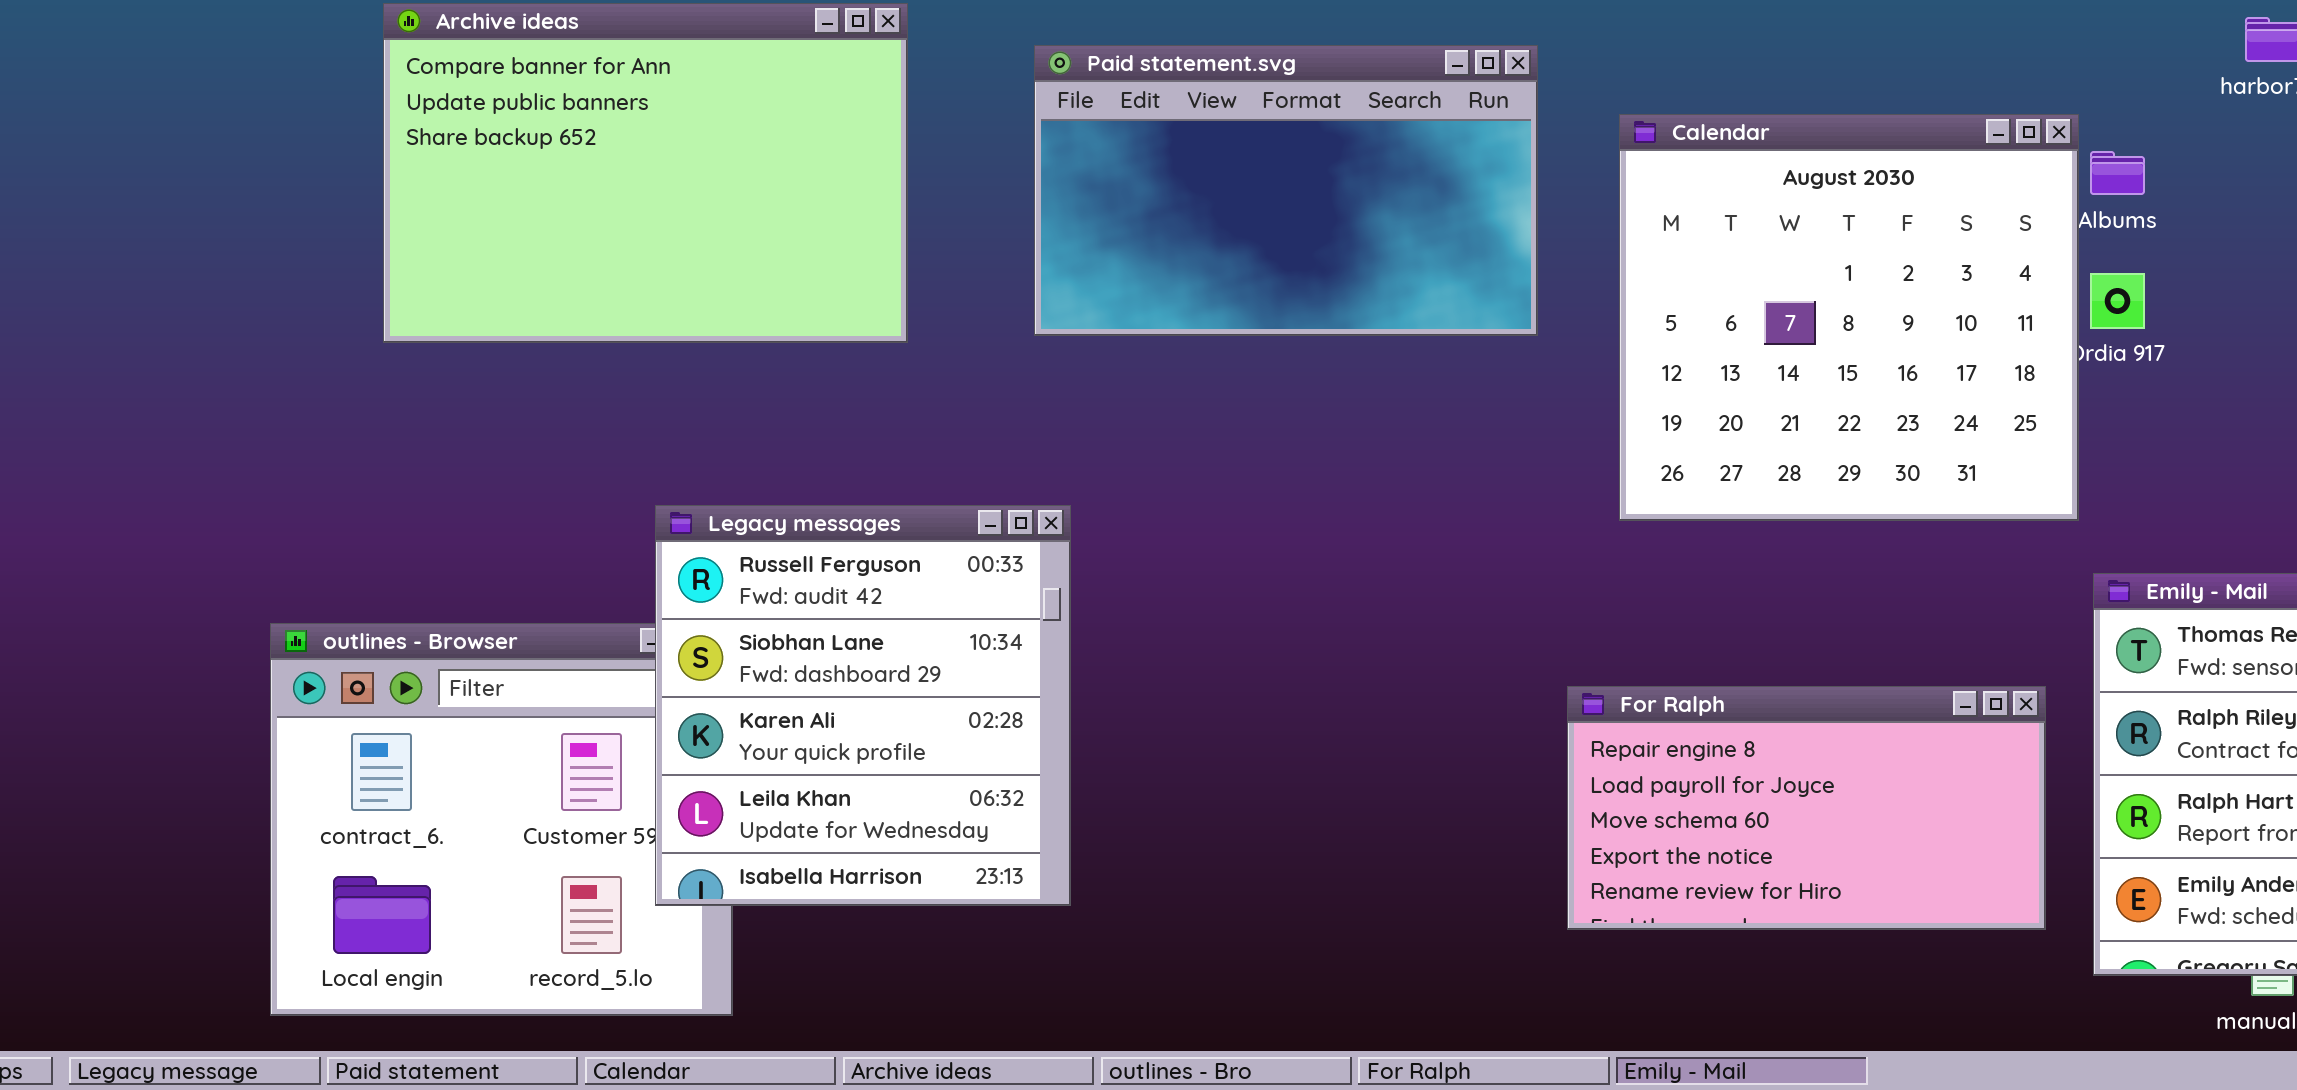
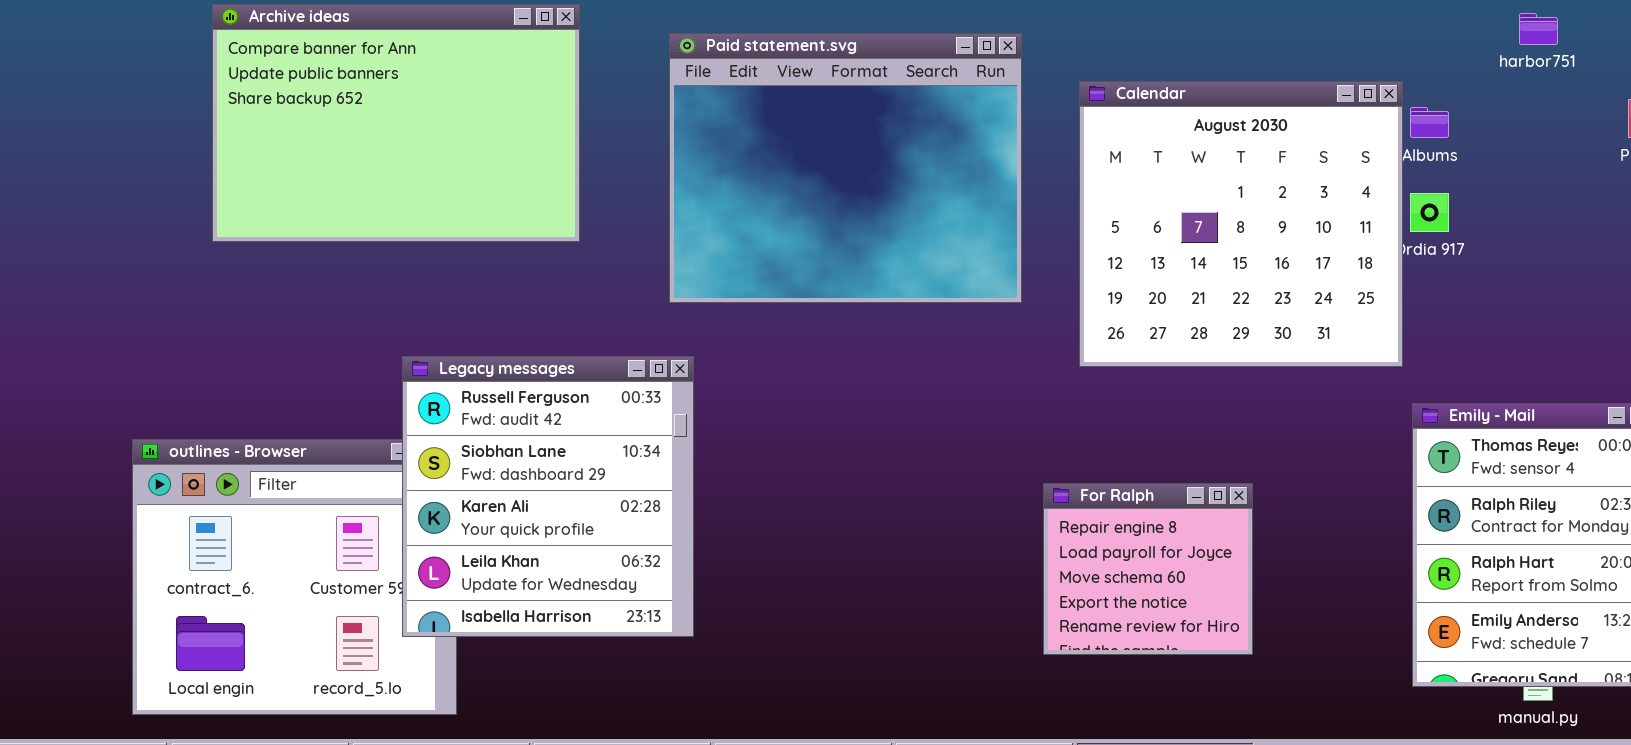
Paid statement.svg: [1034,45,1538,336] -> [669,33,1022,303], resized
For Ralph: [1567,686,2046,930] -> [1043,483,1253,655], resized

